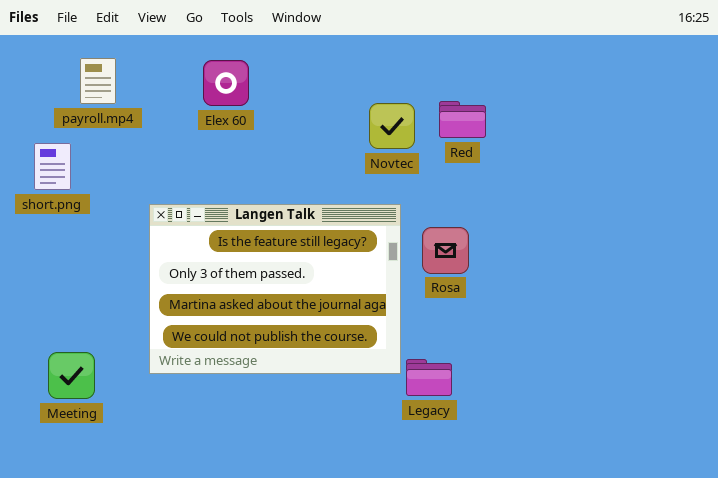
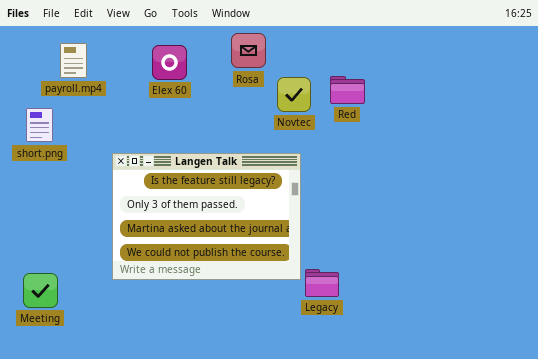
Rosa: [422,227,469,274] -> [231,33,266,68], moved
Meeting: [48,352,95,399] -> [23,273,58,308], moved

